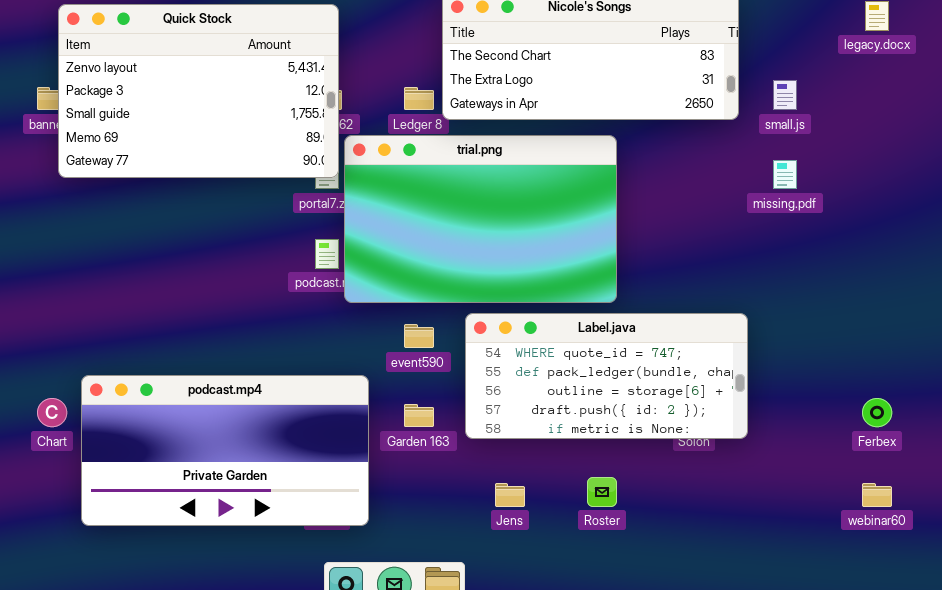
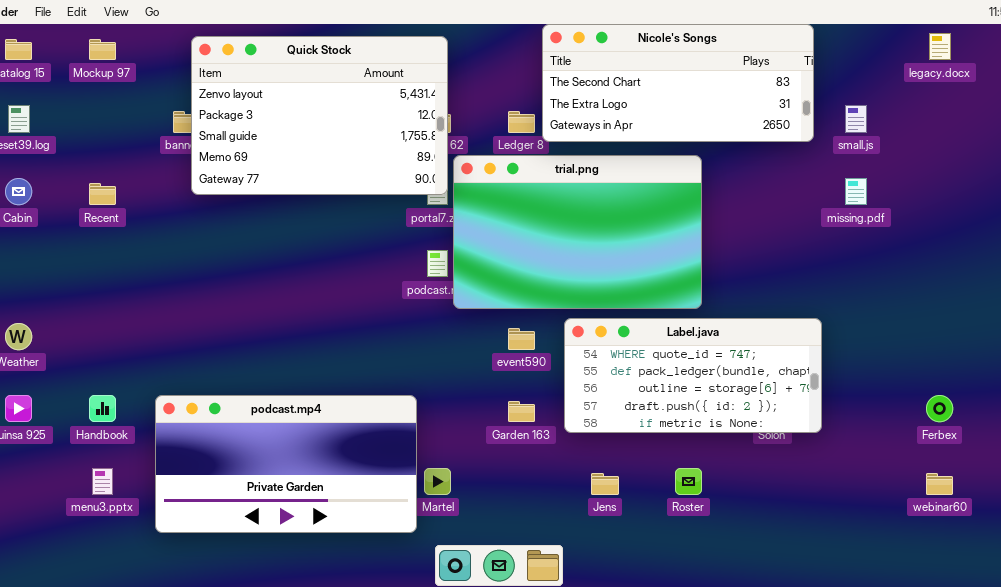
podcast.mp4: [81,375,369,526] -> [155,395,417,533], moved

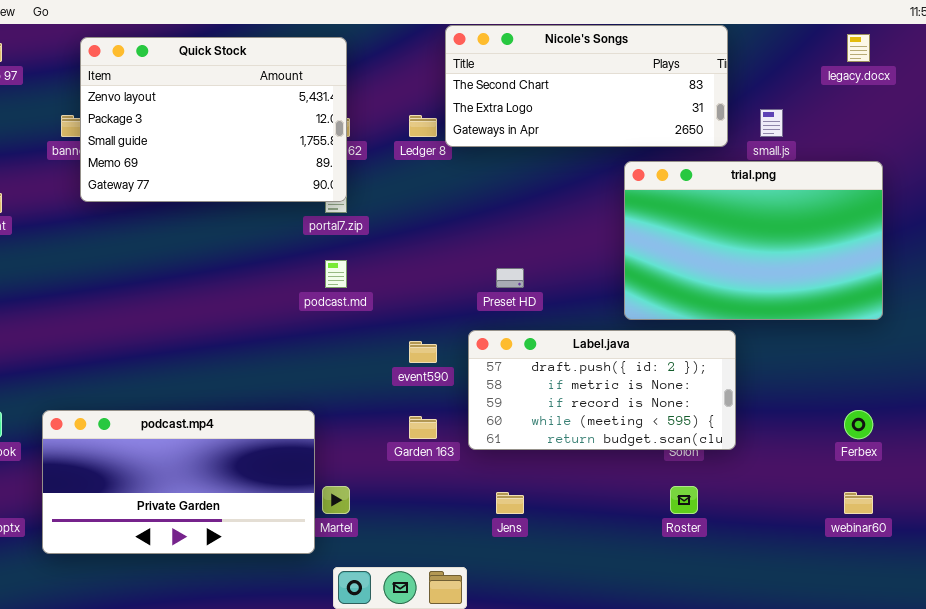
trial.png: [453,155,702,309] -> [624,161,883,320], moved
Label.java: [564,318,822,433] -> [468,330,736,450], scrolled down 3 rows
Roster: [675,468,702,495] -> [670,486,698,514], moved

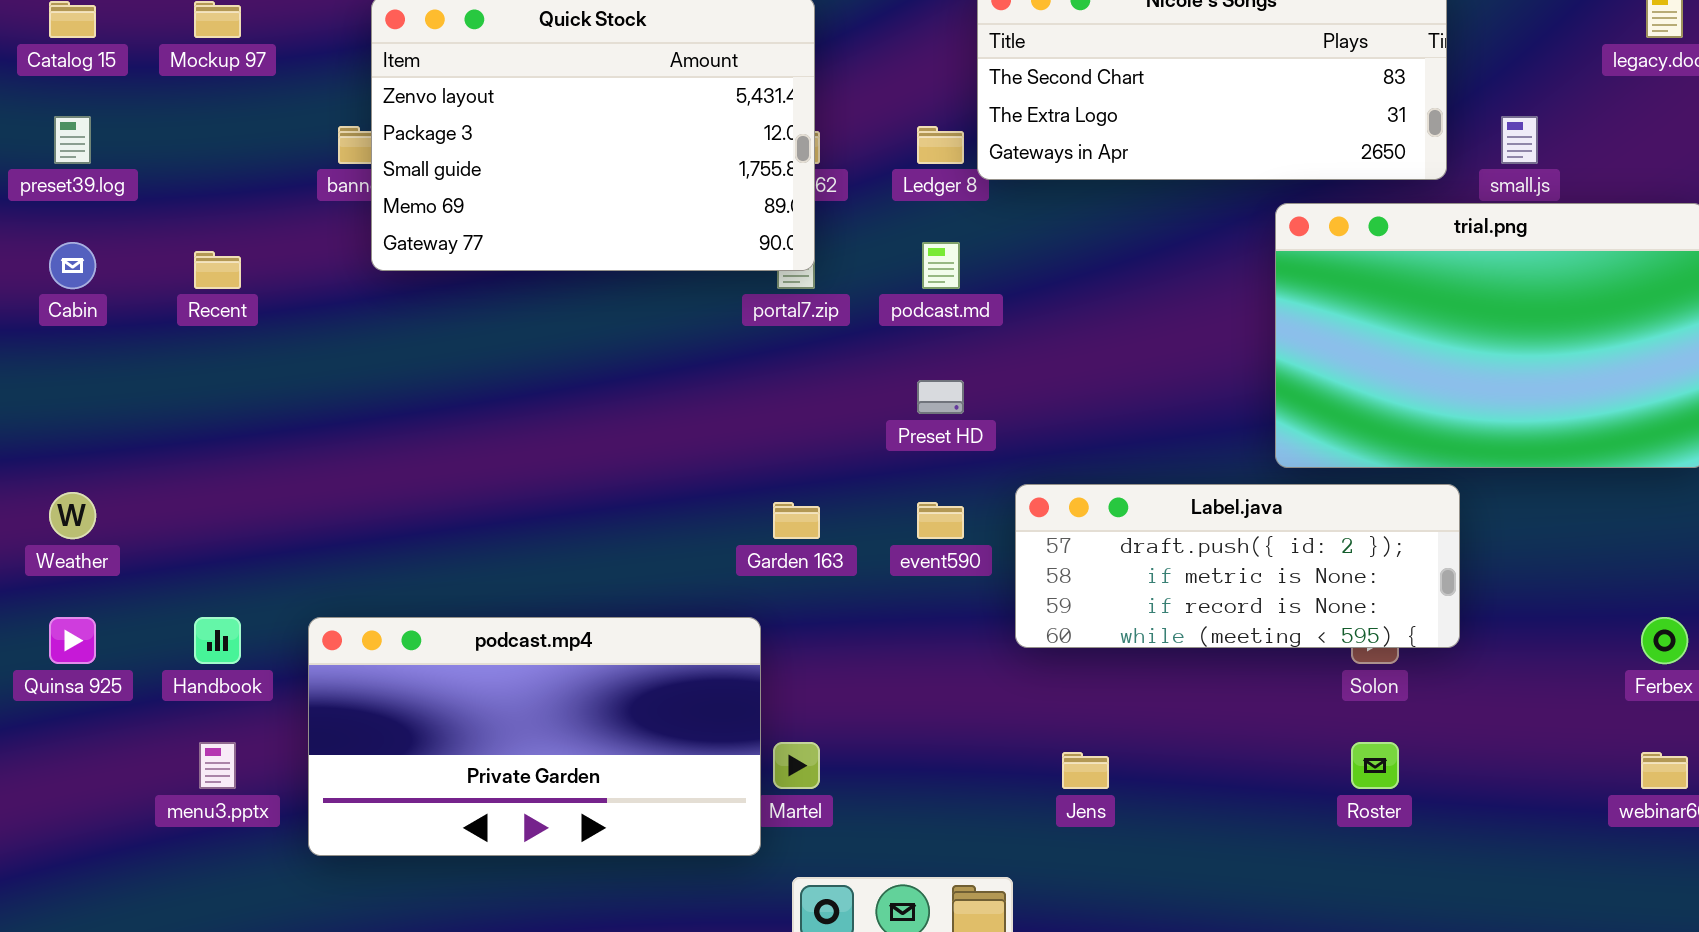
podcast.md: [325,260,347,288] -> [922,242,960,289], moved
Preset HD: [496,268,524,288] -> [917,380,964,414], moved
Label.java: [468,330,736,450] -> [1015,484,1460,648], resized
Garden 163: [409,416,437,439] -> [773,502,820,539], moved

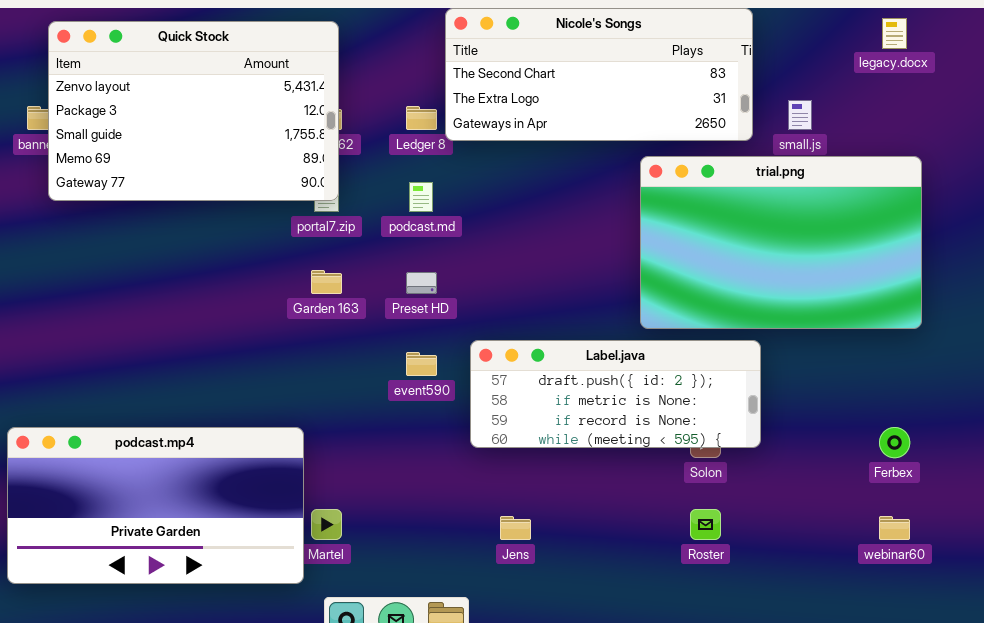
Garden 163: [773,502,820,539] -> [311,270,342,294], moved

